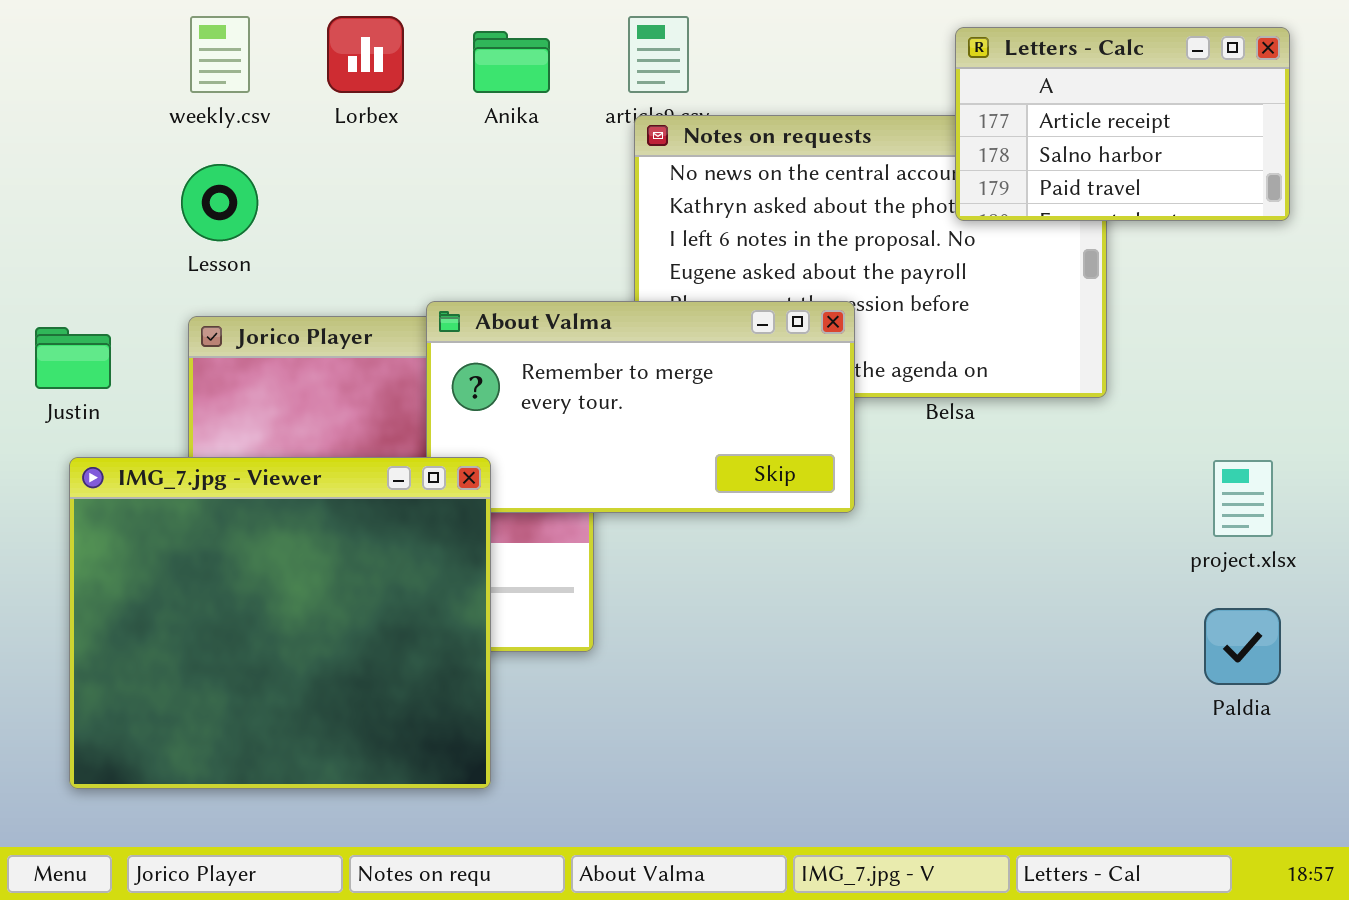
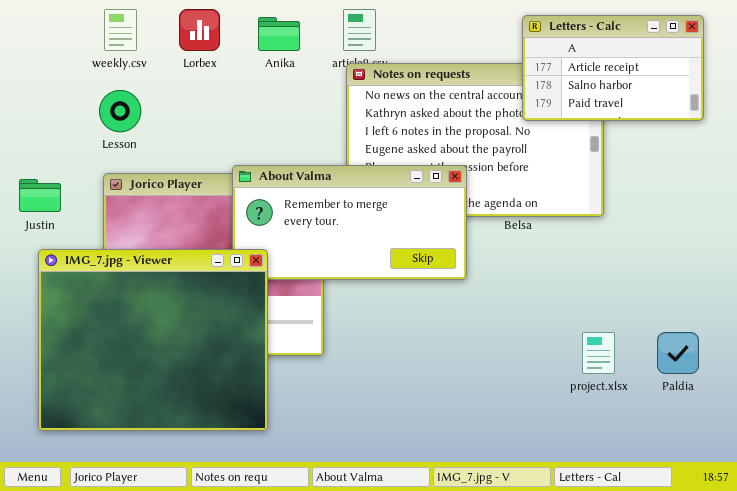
project.xlsx: [1213,460,1273,537] -> [582,332,615,374], moved

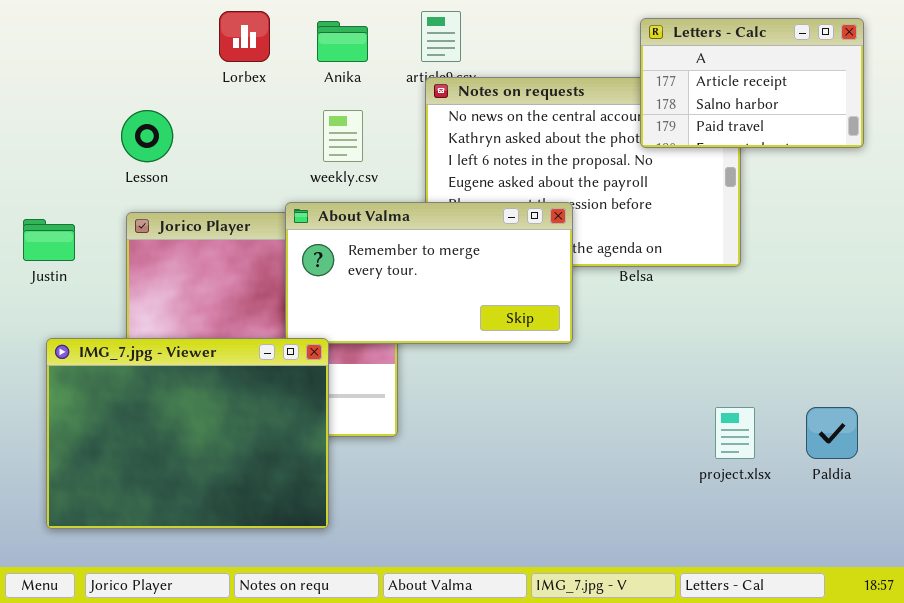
weekly.csv: [104,9,137,51] -> [323,110,363,162], moved
IMG_7.jpg - Viewer: [38,249,268,431] -> [46,338,329,529], resized

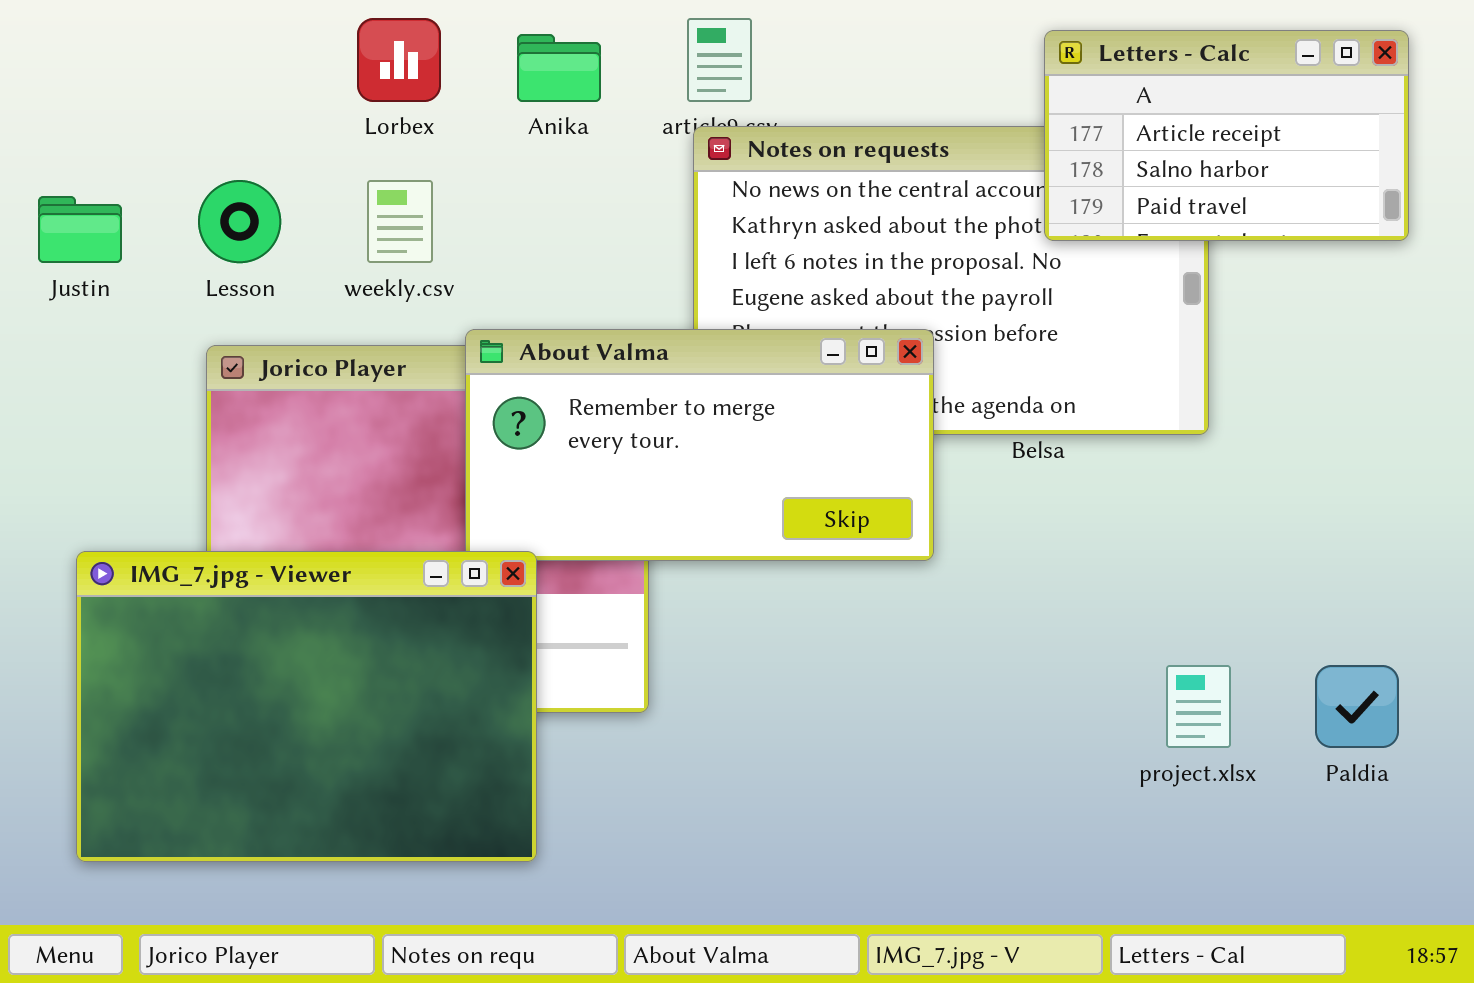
weekly.csv: [323,110,363,162] -> [367,180,433,263], moved
Justin: [23,219,75,261] -> [38,196,122,263], moved

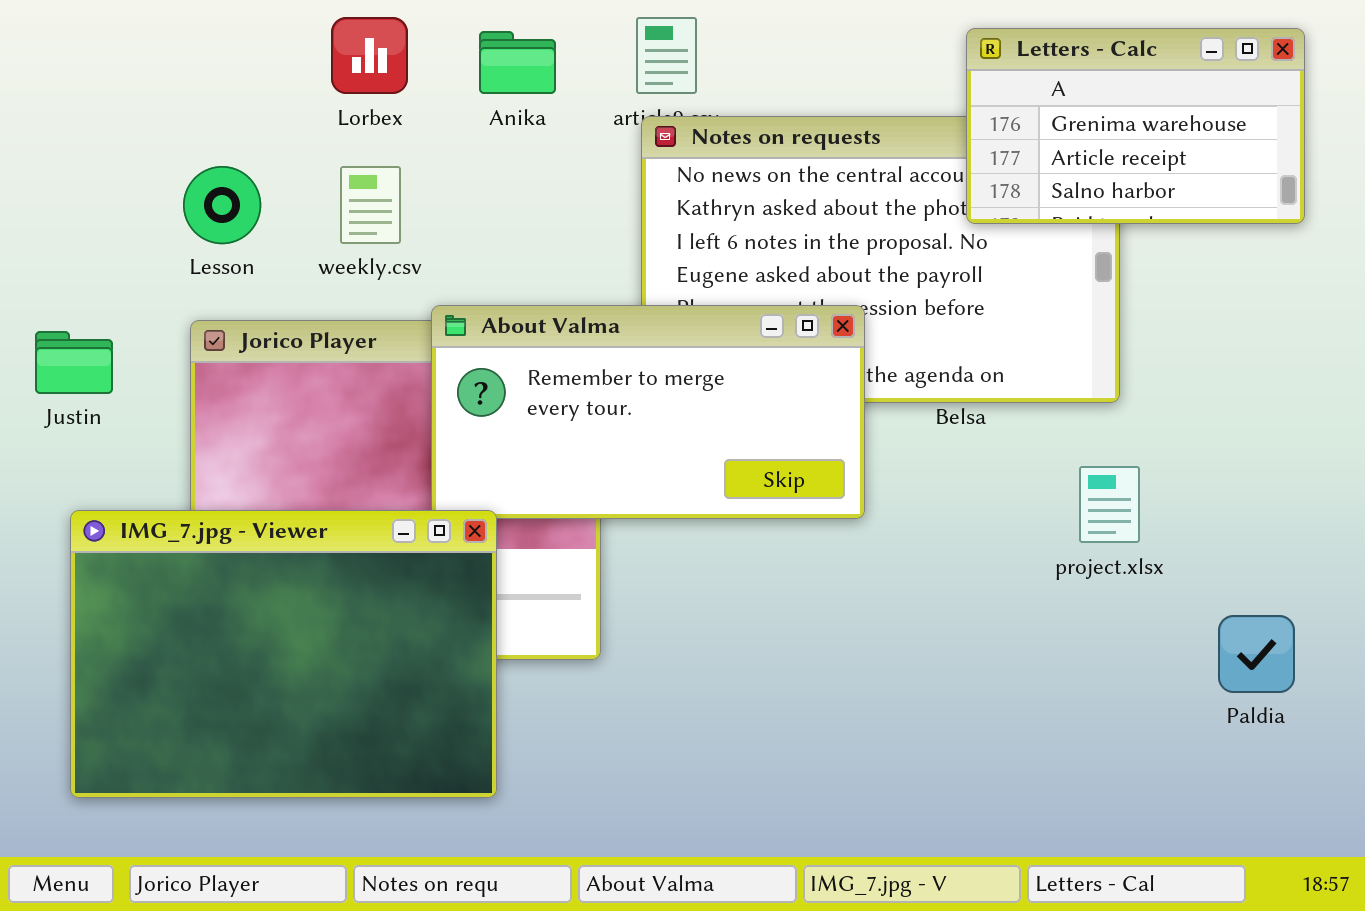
Letters - Calc: [1044,30,1409,241] -> [966,28,1305,224], scrolled up 1 row
Justin: [38,196,122,263] -> [35,331,113,394], moved
project.xlsx: [1166,665,1231,748] -> [1079,466,1140,543], moved

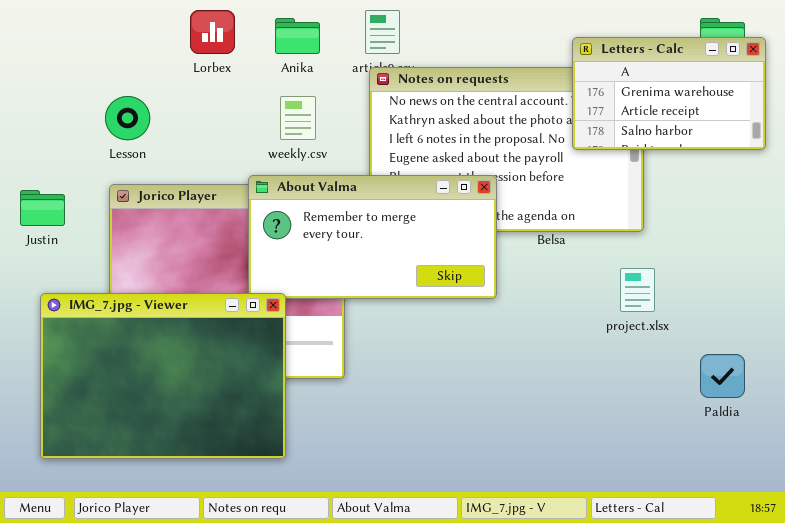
Letters - Calc: [966,28,1305,224] -> [572,37,766,150], moved
weekly.csv: [340,166,401,244] -> [280,96,316,140], moved

